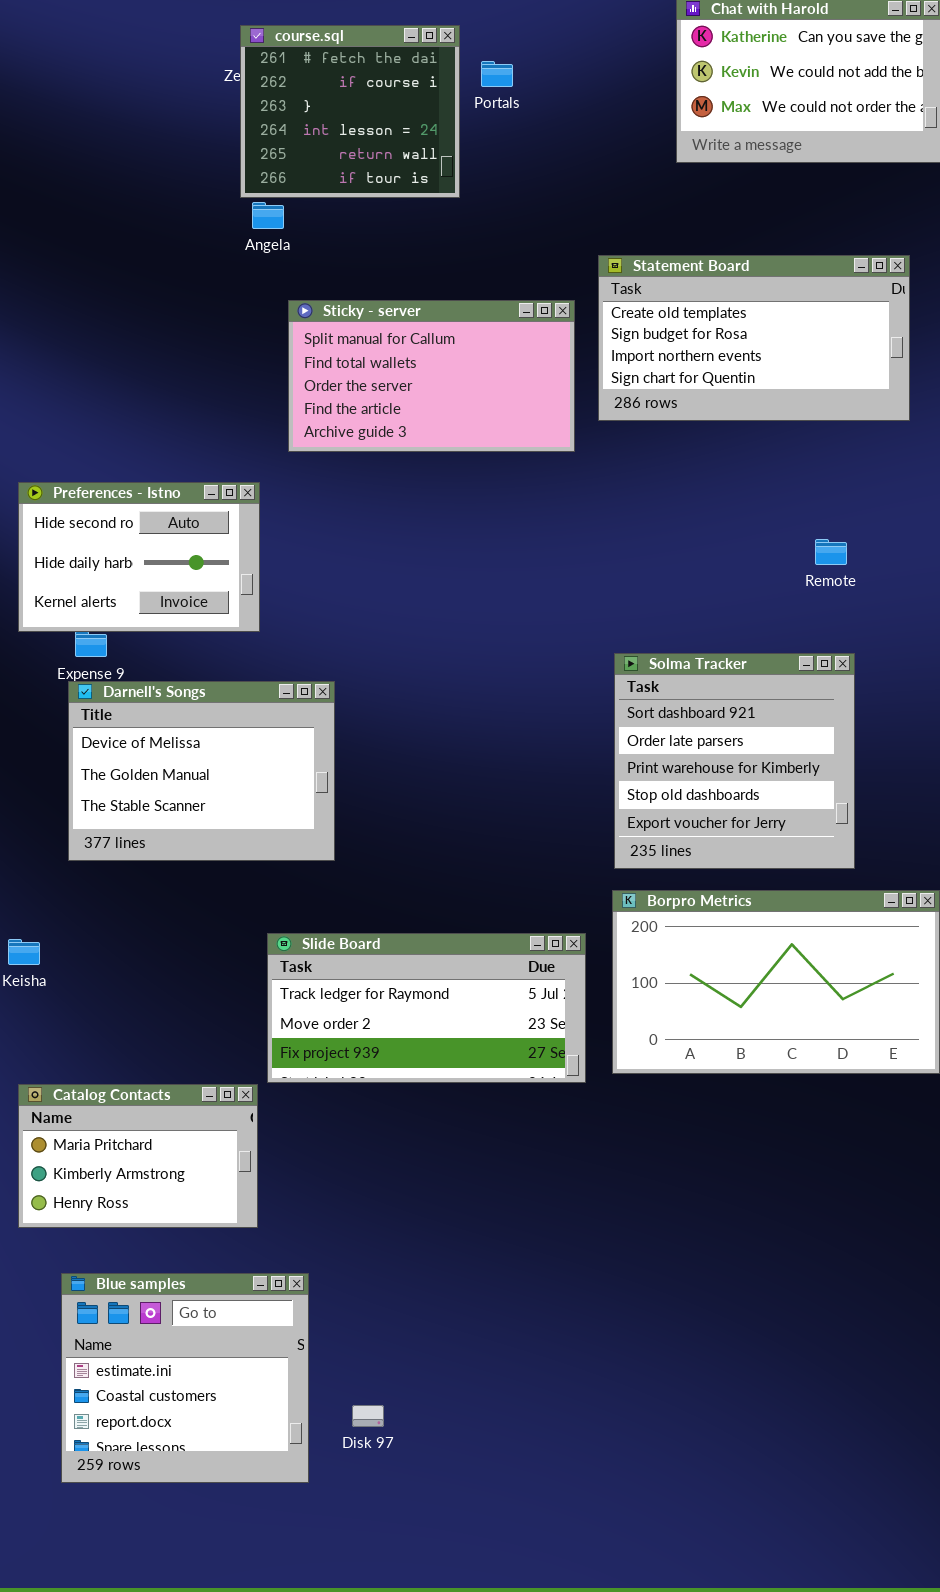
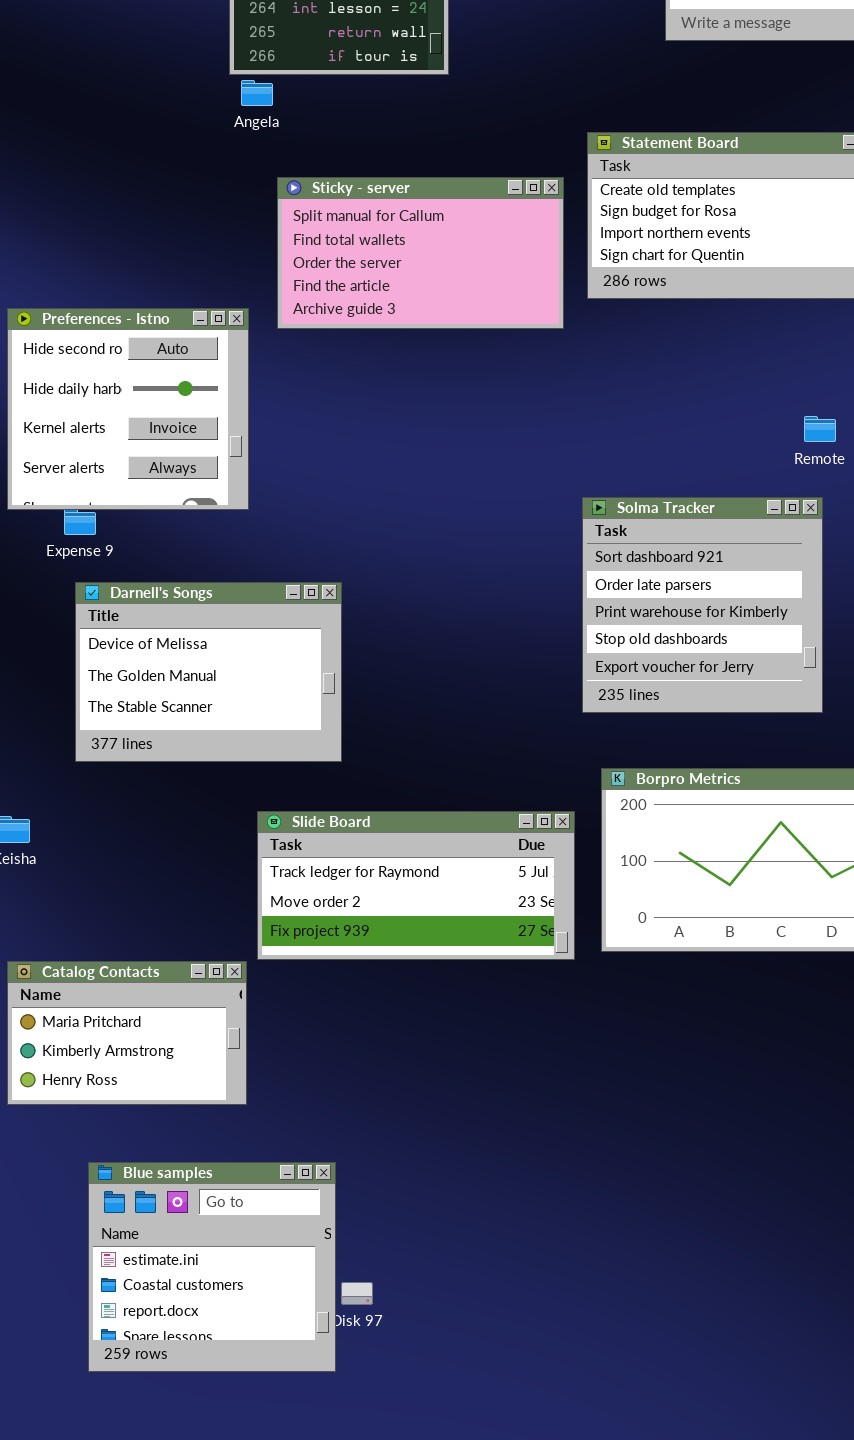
Preferences - Istno: [18,482,260,632] -> [7,308,249,510], resized
Solma Tracker: [614,653,855,869] -> [582,497,823,713], moved
Darnell's Songs: [68,681,335,861] -> [75,582,342,762], moved
Blue samples: [61,1273,309,1483] -> [88,1162,336,1372], moved

